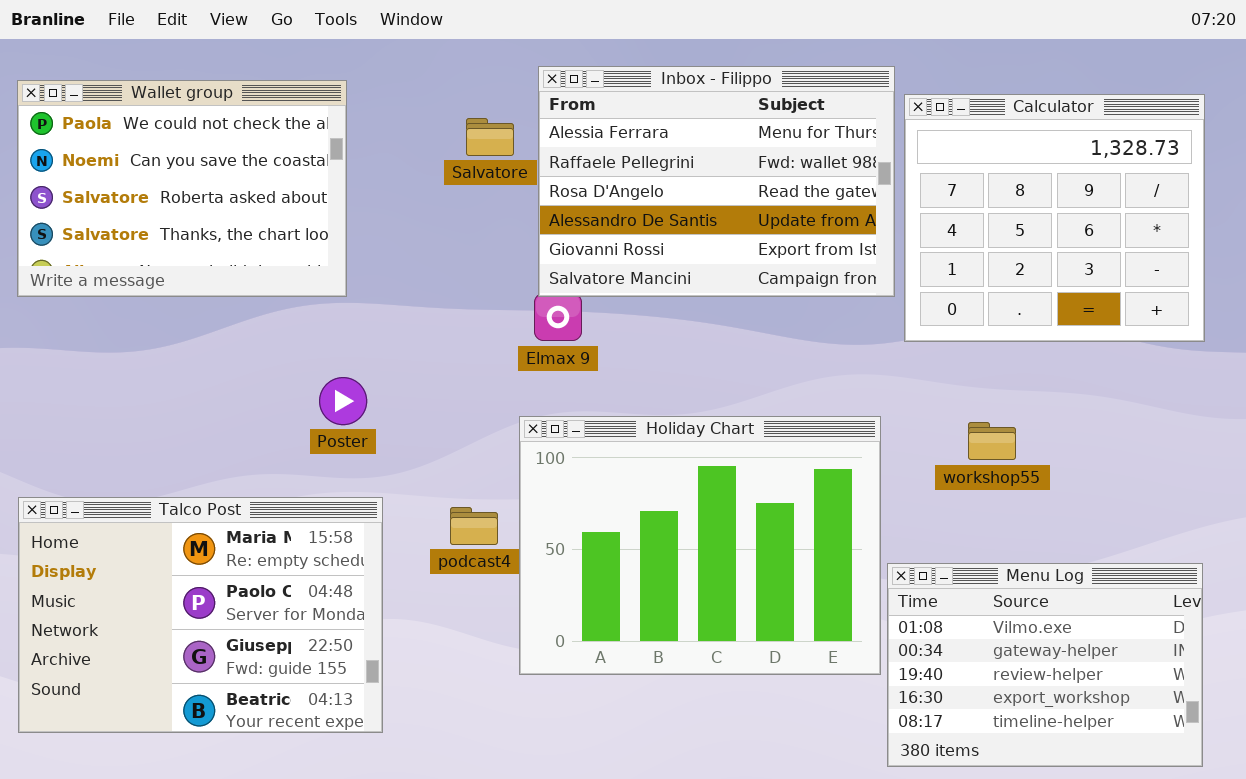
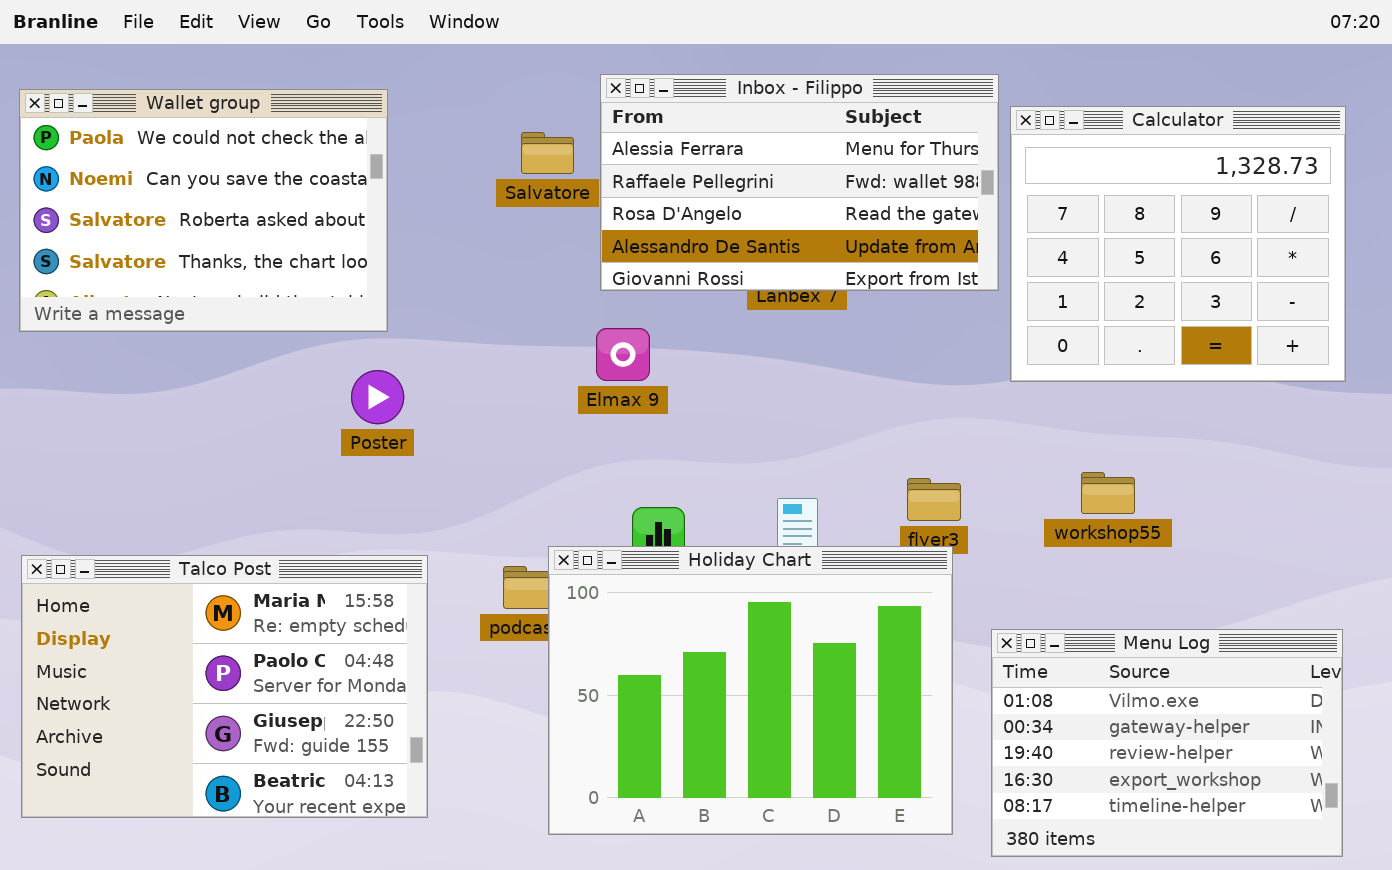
Inbox - Filippo: [538,66,895,297] -> [600,74,999,291], resized
Poster: [319,377,367,425] -> [351,370,404,424], moved
Holiday Chart: [519,416,881,675] -> [548,546,953,835], moved

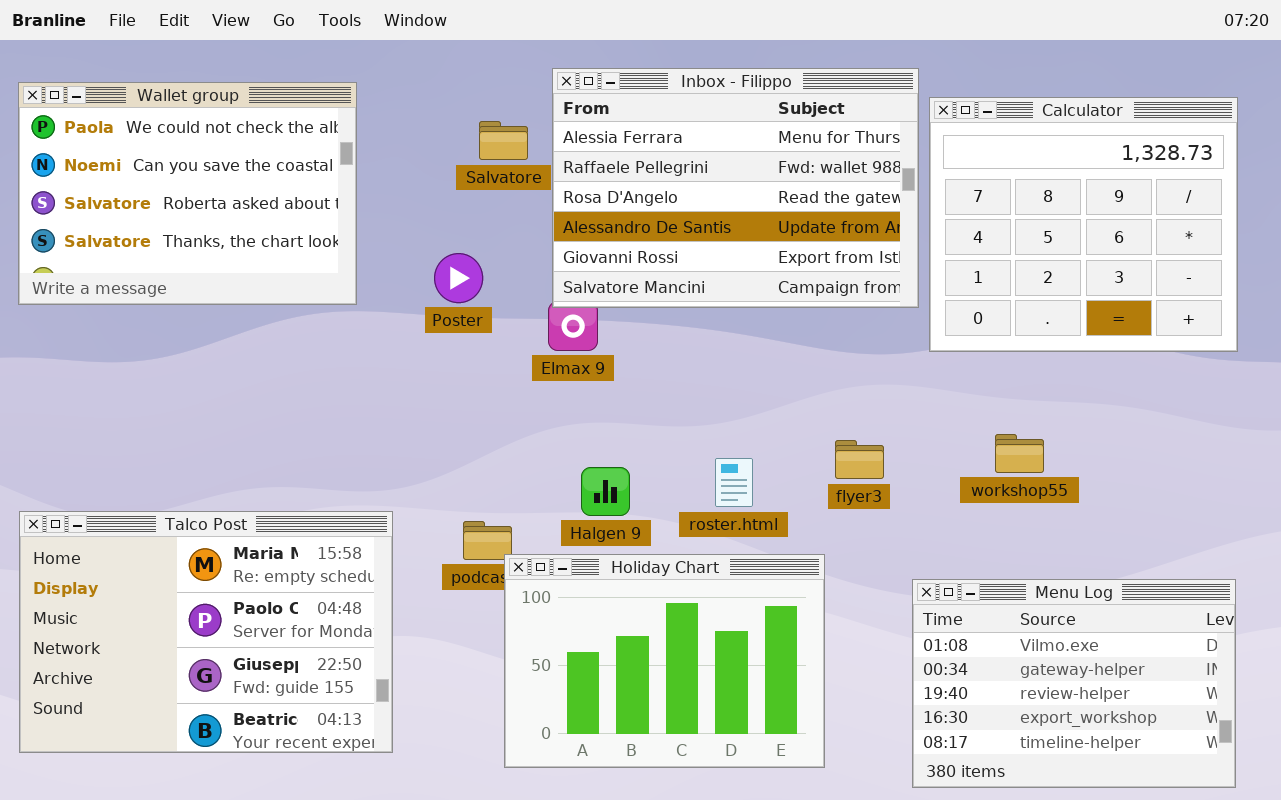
Inbox - Filippo: [600,74,999,291] -> [552,68,919,308], resized
Poster: [351,370,404,424] -> [434,253,483,303], moved
Holiday Chart: [548,546,953,835] -> [504,554,825,768], resized

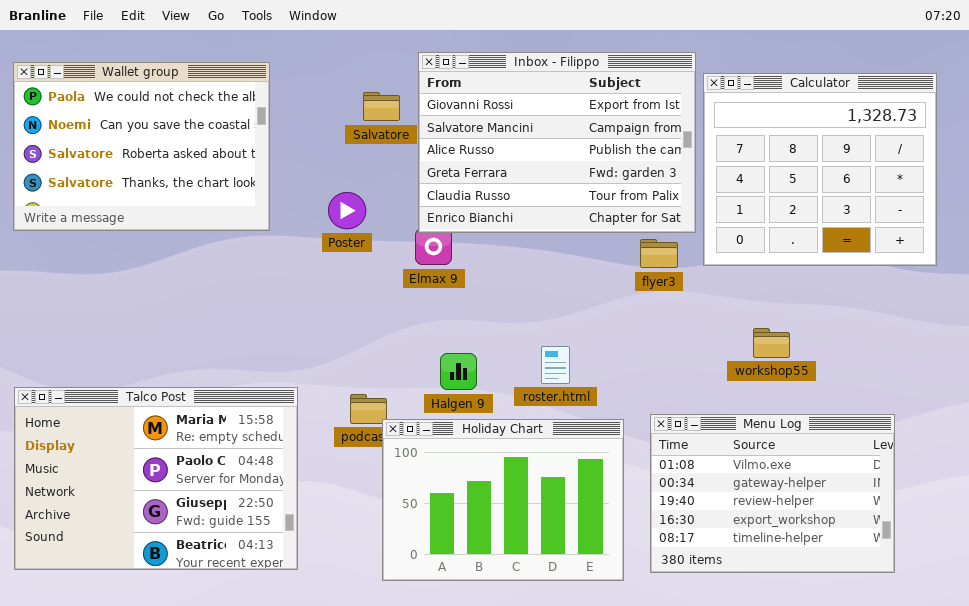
Inbox - Filippo: [552,68,919,308] -> [418,52,696,233], scrolled down 4 rows
flyer3: [835,440,884,479] -> [640,239,678,268], moved
Menu Log: [912,579,1236,788] -> [650,414,895,573], moved

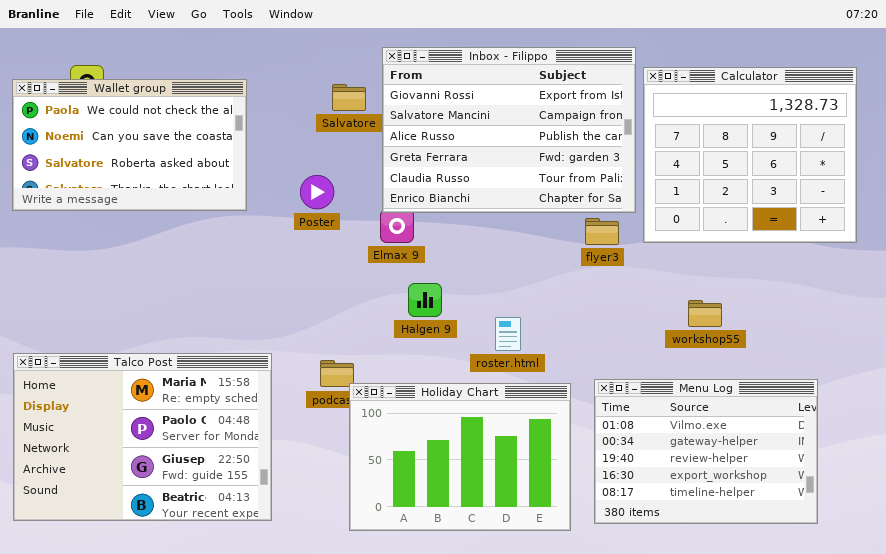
Wallet group: [13,62,270,231] -> [12,79,247,211], resized
Halgen 9: [440,353,477,390] -> [408,283,442,317], moved

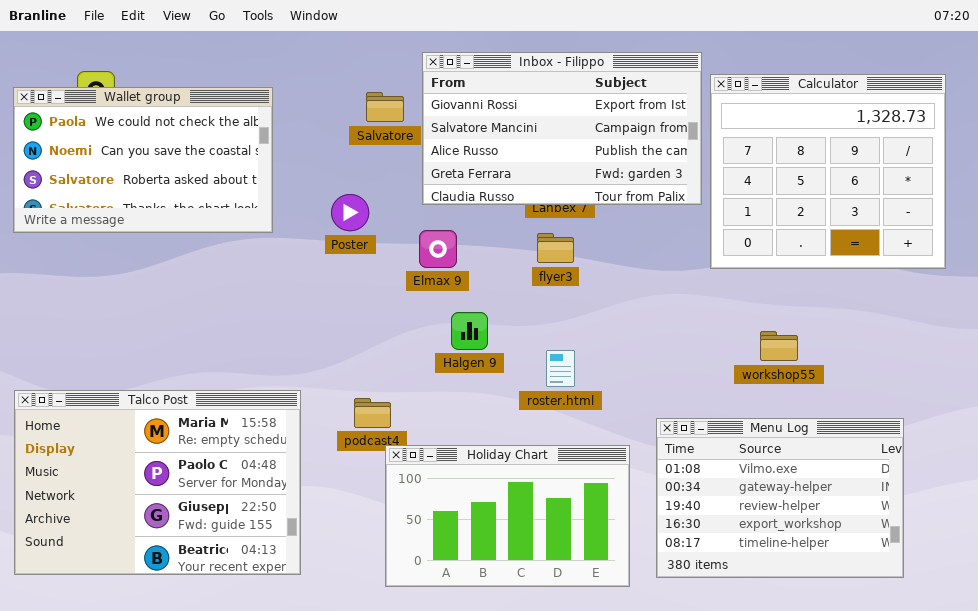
Inbox - Filippo: [382,47,636,213] -> [422,52,702,205], resized
flyer3: [585,218,619,245] -> [537,233,574,263], moved
Holiday Chart: [349,383,571,531] -> [385,445,630,587], resized

